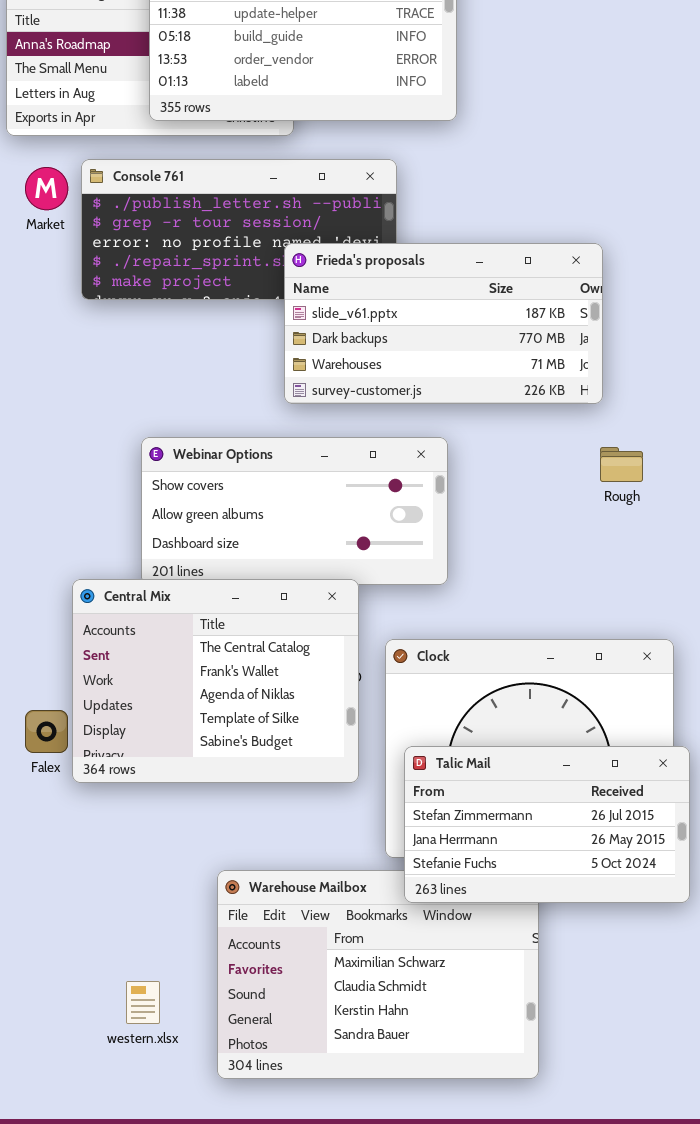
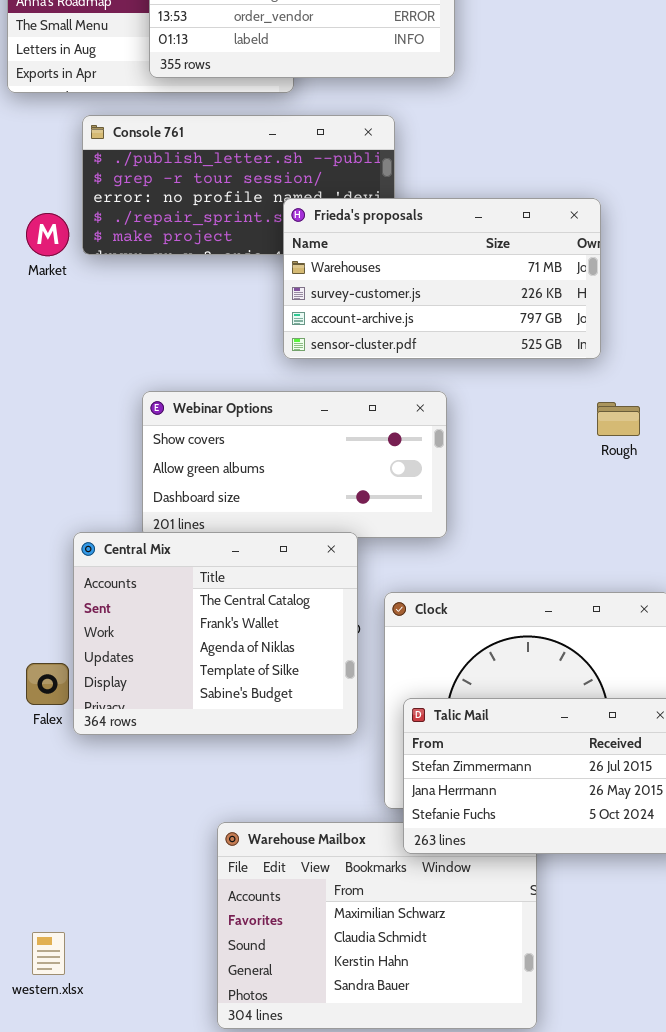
Market: [25,167,68,210] -> [26,213,69,256], moved
Frieda's proposals: [284,243,603,404] -> [283,198,601,359], scrolled down 2 rows
western.xlsx: [126,981,160,1024] -> [32,932,65,975], moved

